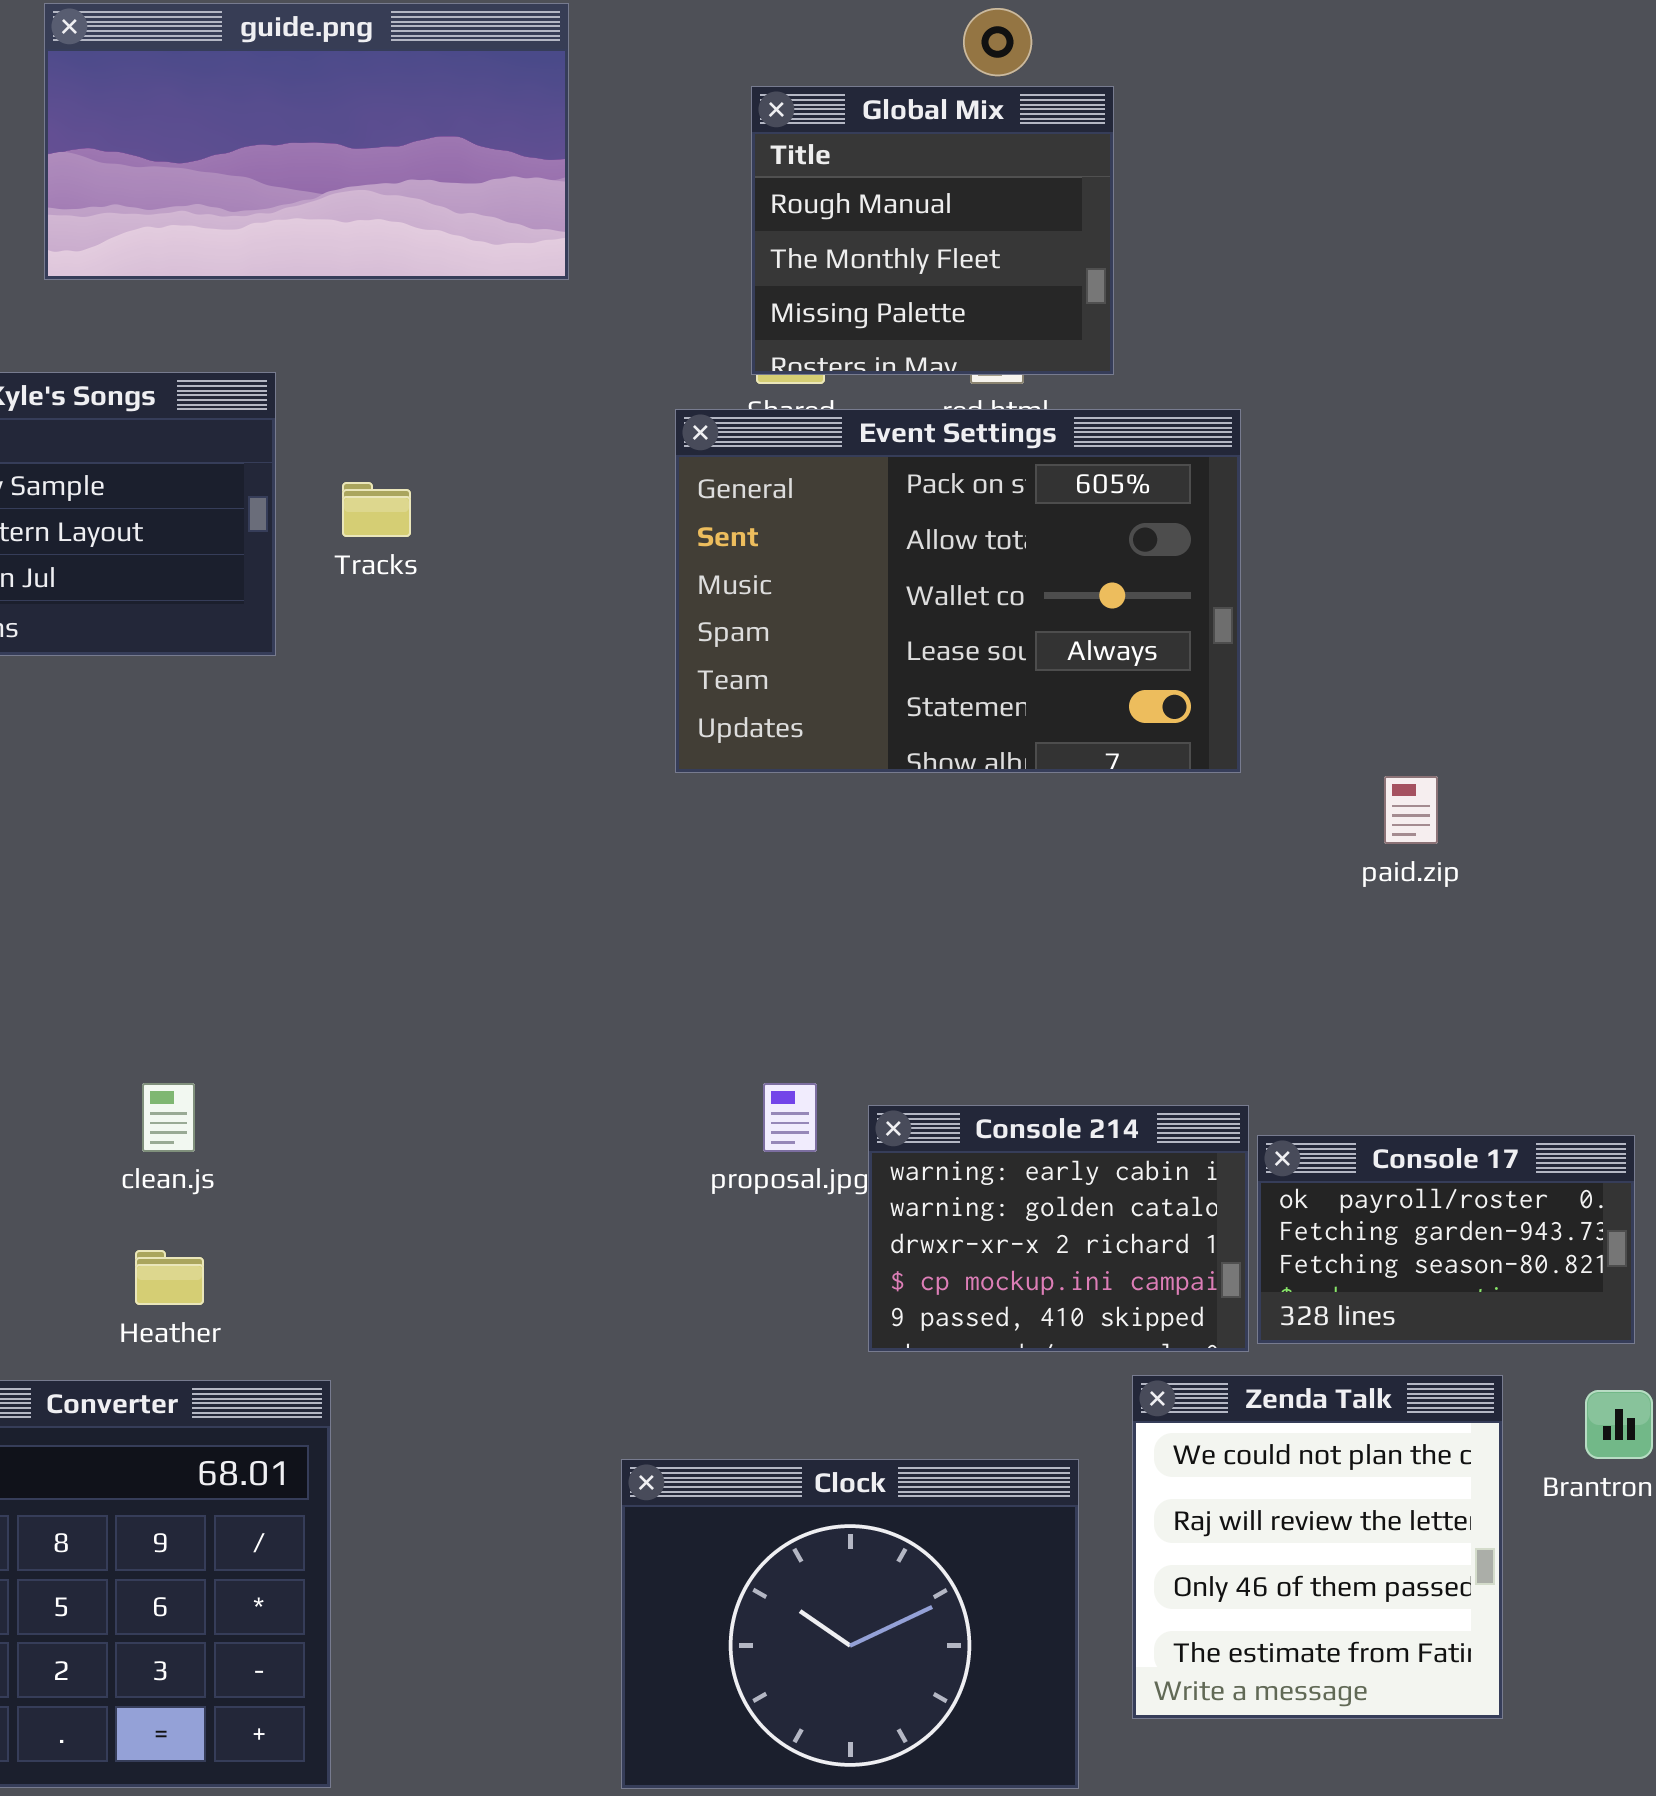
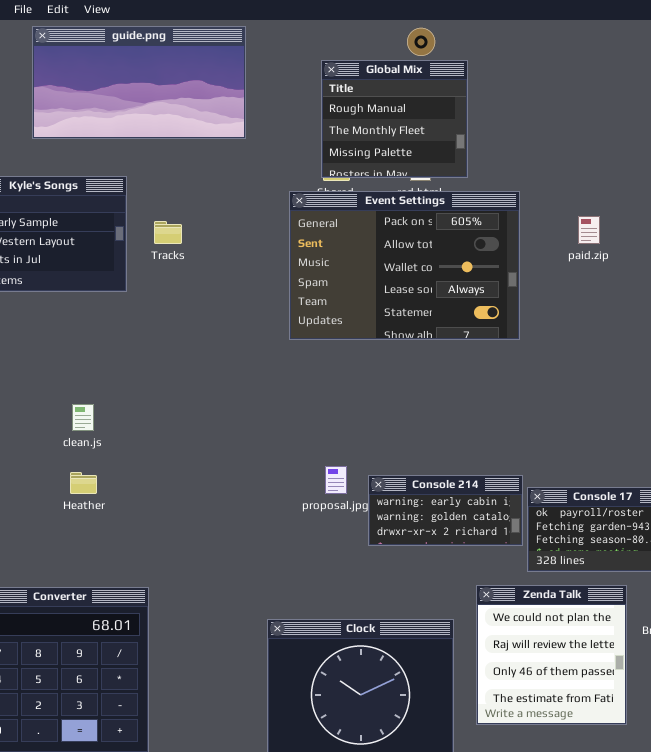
paid.zip: [1384,776,1438,844] -> [578,216,600,244], moved
clean.js: [142,1083,195,1152] -> [72,404,94,431], moved
Console 214: [868,1105,1249,1352] -> [368,475,523,546], resized
Heather: [135,1250,204,1305] -> [70,472,97,494], moved

